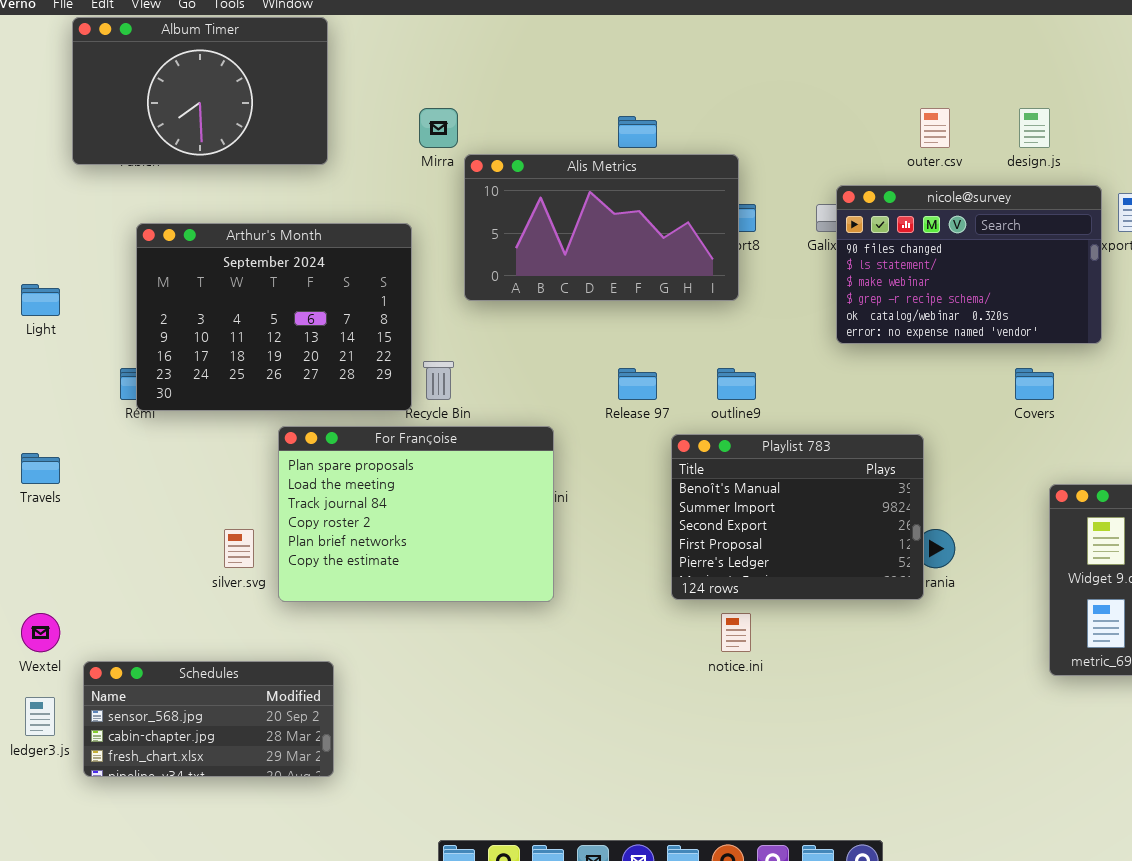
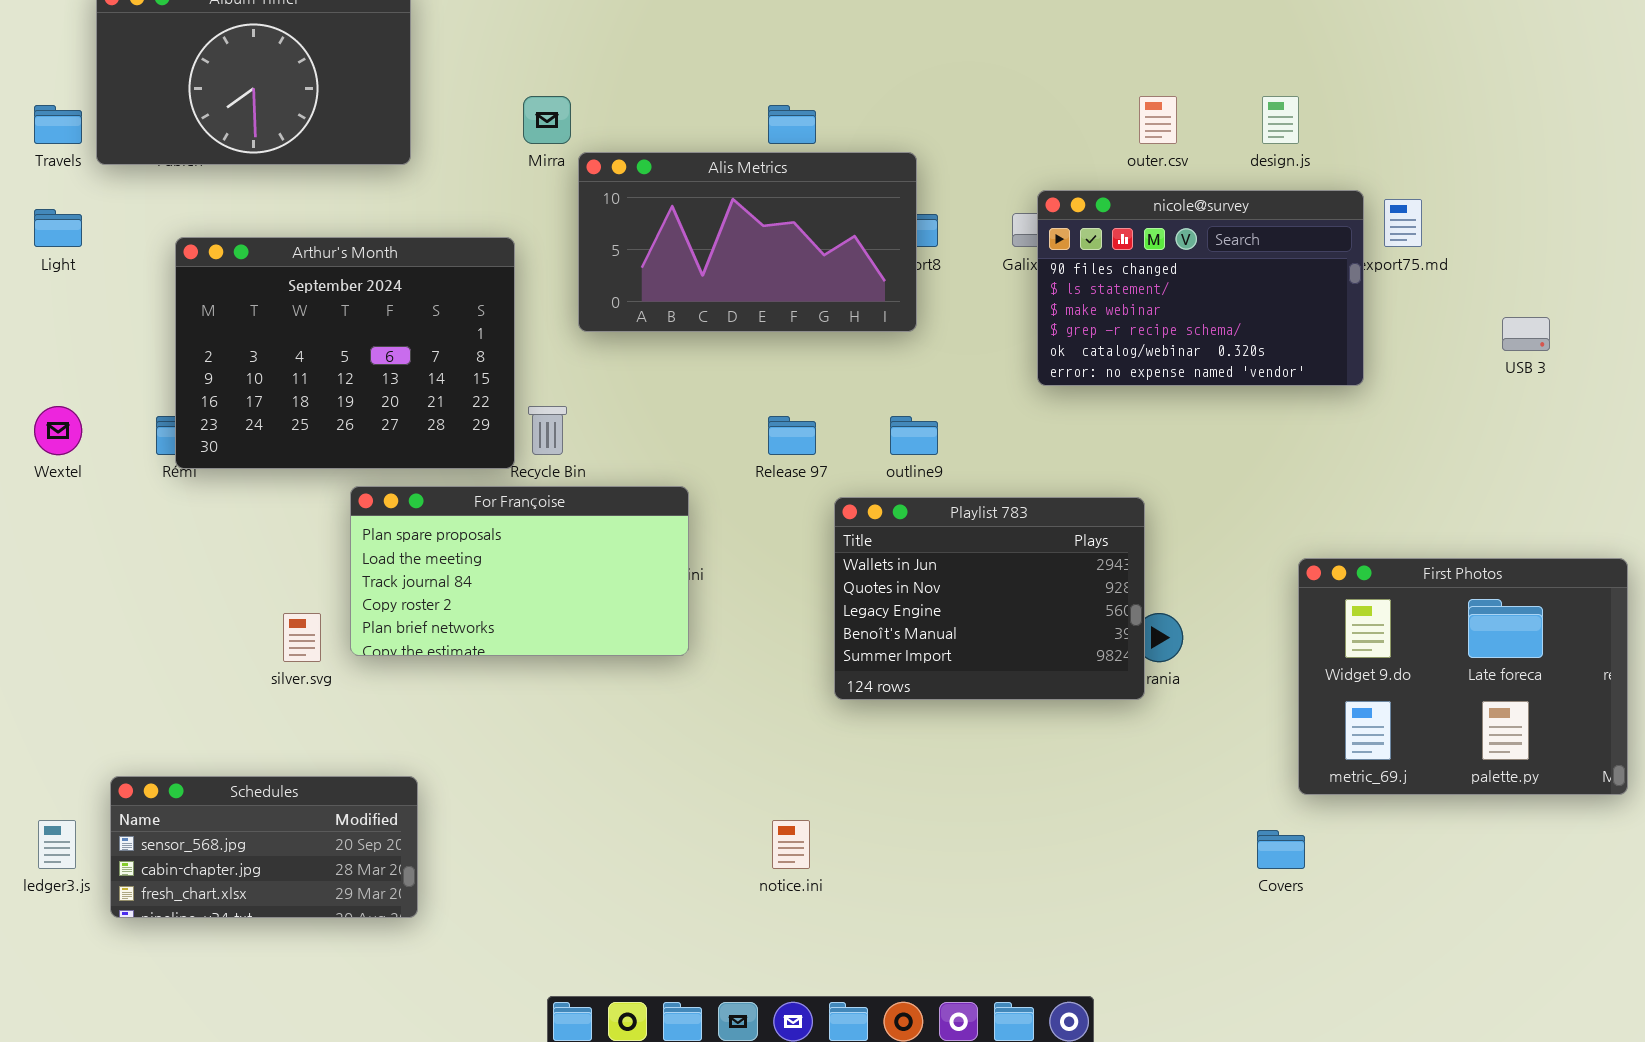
Light: [21,284,60,316] -> [34,209,82,247], moved
Covers: [1015,368,1054,400] -> [1257,830,1305,869], moved
For Françoise: [278,426,554,602] -> [350,486,689,656], resized
Playlist 783: [671,434,924,600] -> [834,497,1145,700], scrolled up 3 rows
Travels: [21,453,60,484] -> [34,105,82,144], moved
Wextel: [21,613,60,652] -> [34,406,82,455], moved
notice.ini: [721,613,751,652] -> [772,820,810,869], moved

